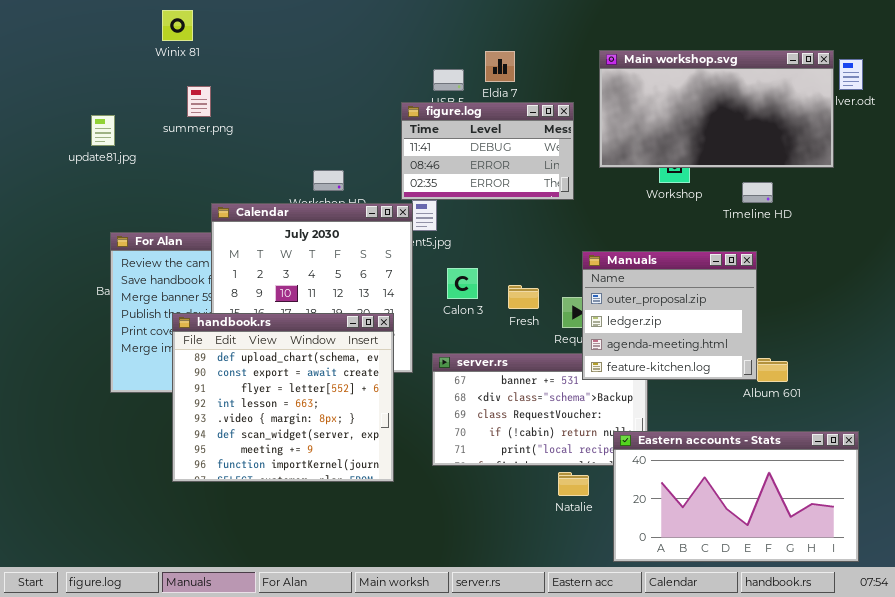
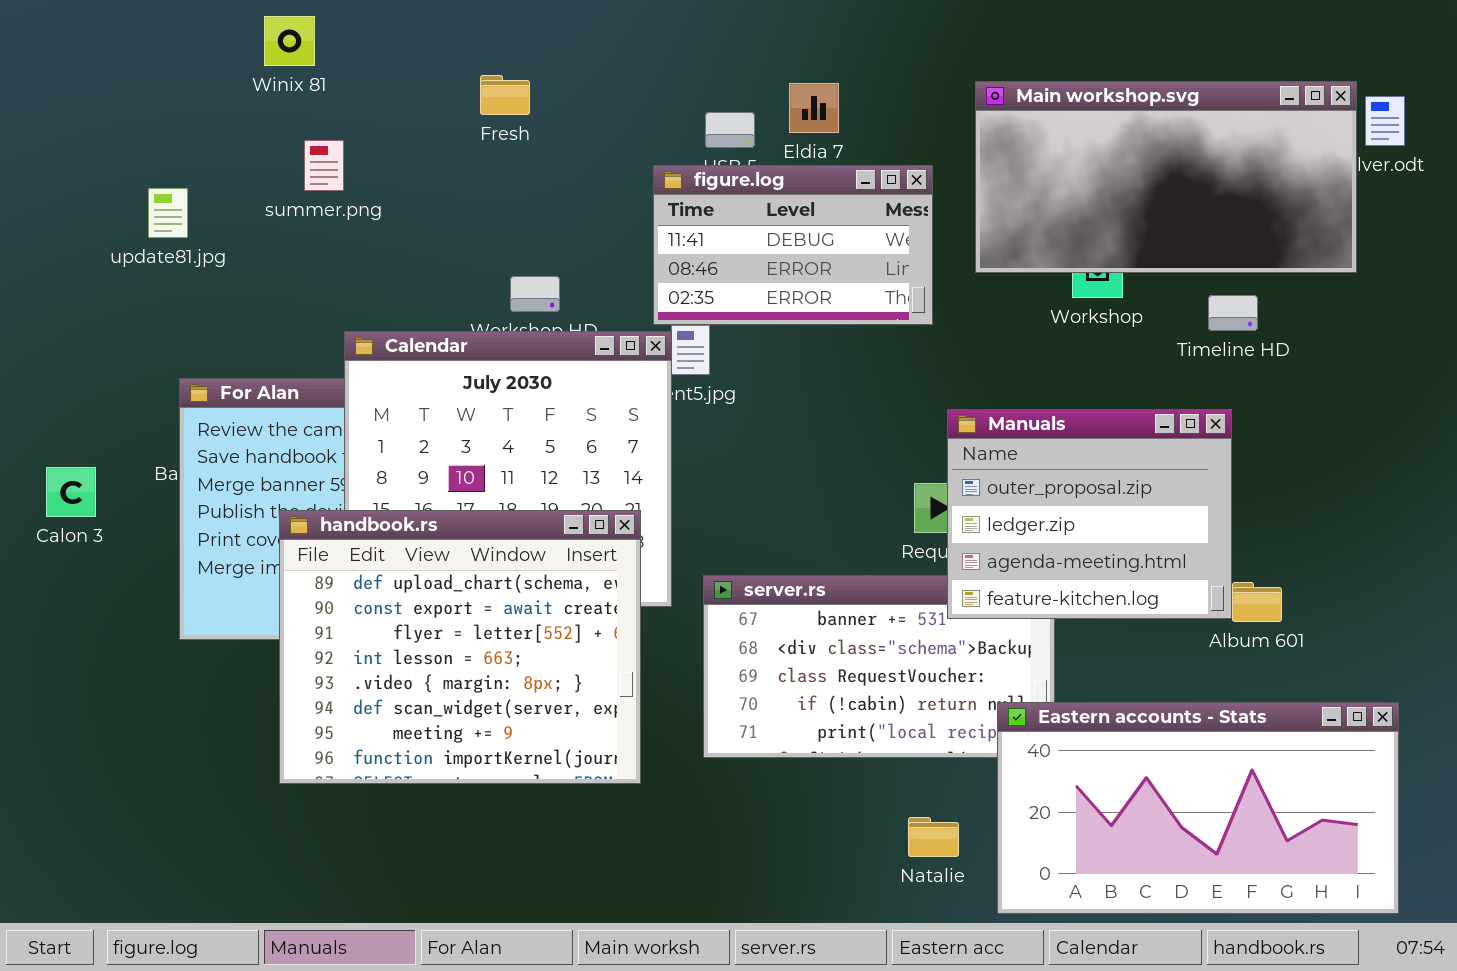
Calon 3: [447,268,478,299] -> [46,467,96,517], moved
Fresh: [508,285,539,309] -> [480,75,530,115], moved
Natalie: [558,472,589,496] -> [908,817,959,857], moved

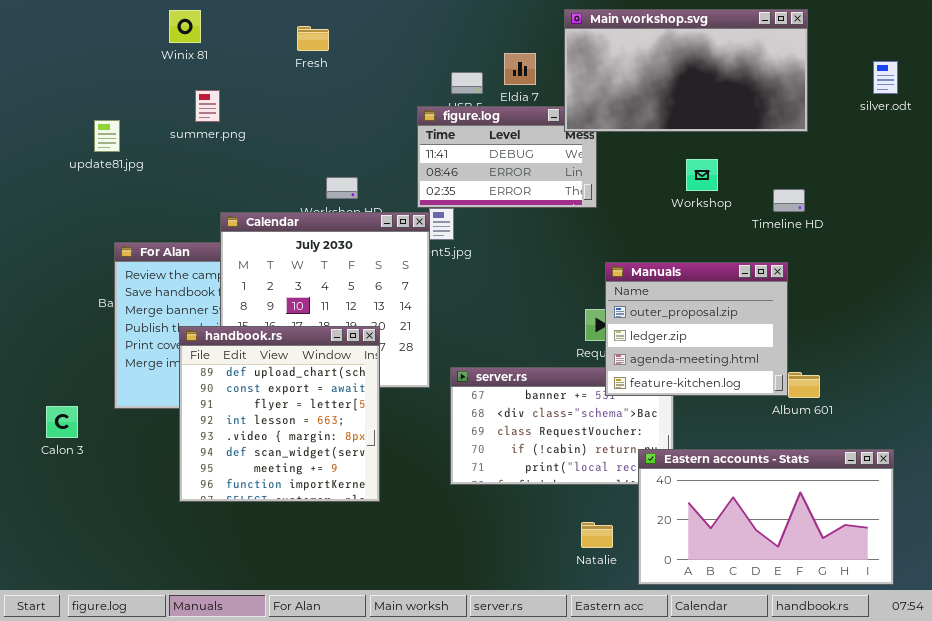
Fresh: [480,75,530,115] -> [297,26,329,51], moved
Main workshop.svg: [975,81,1357,273] -> [564,9,808,132], moved
Calon 3: [46,467,96,517] -> [46,406,78,438], moved
handbook.rs: [279,510,641,784] -> [179,326,380,502], resized

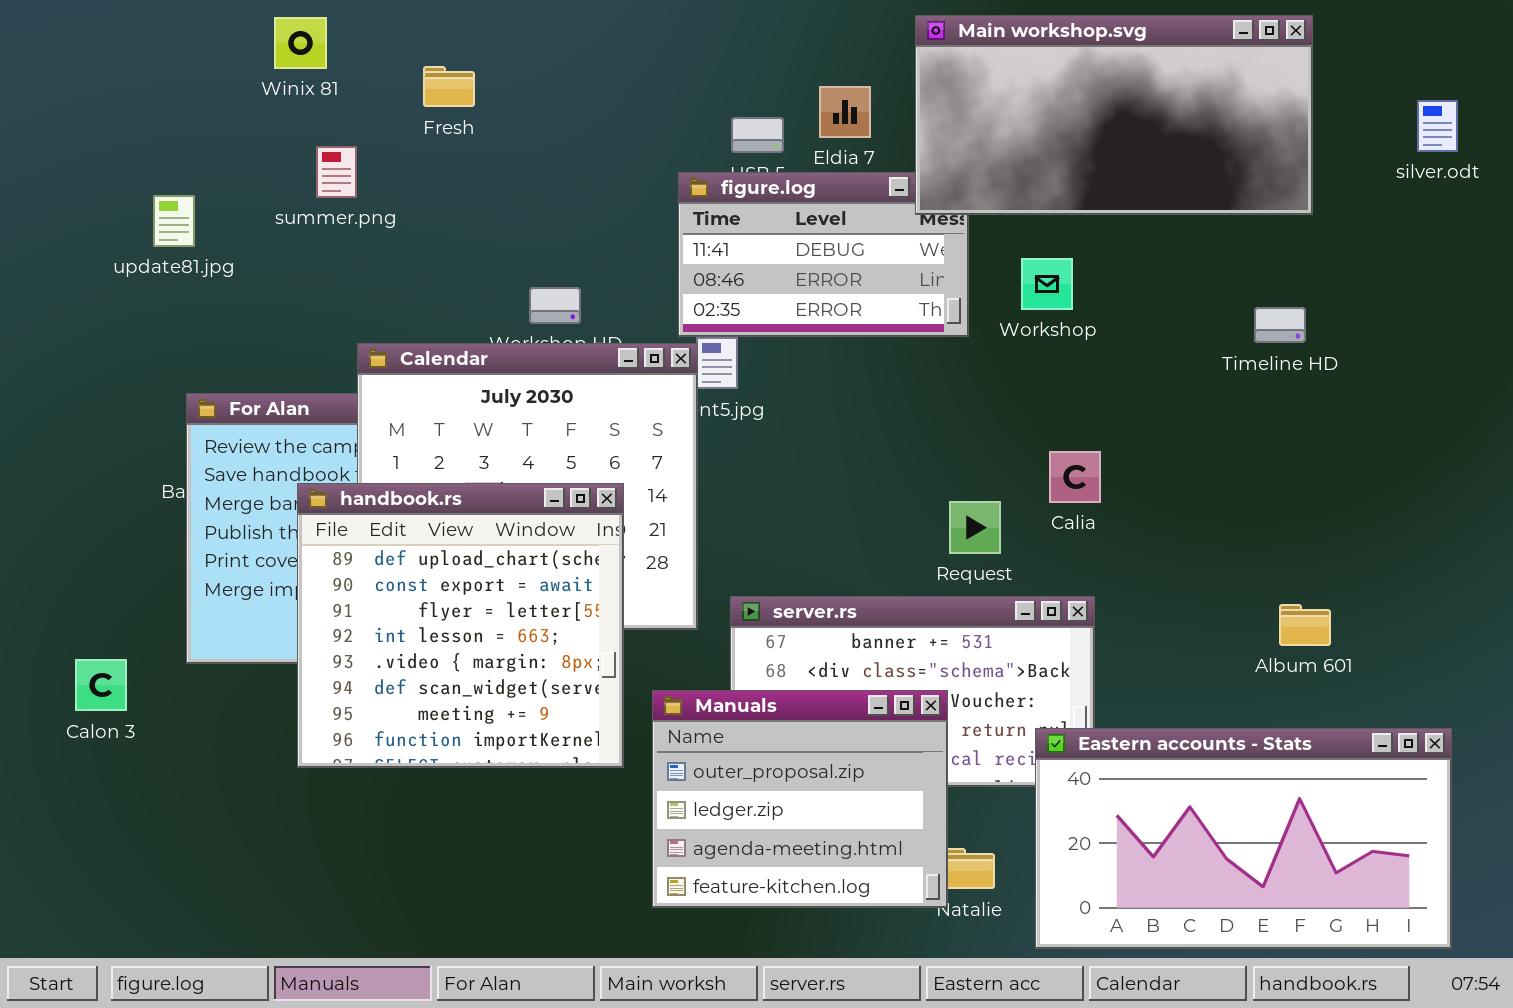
Fresh: [297,26,329,51] -> [423,66,475,107], moved
Workshop: [686,159,718,191] -> [1021,258,1073,310], moved
Manuals: [605,262,788,396] -> [652,690,948,908], moved
handbook.rs: [179,326,380,502] -> [297,483,624,768], moved

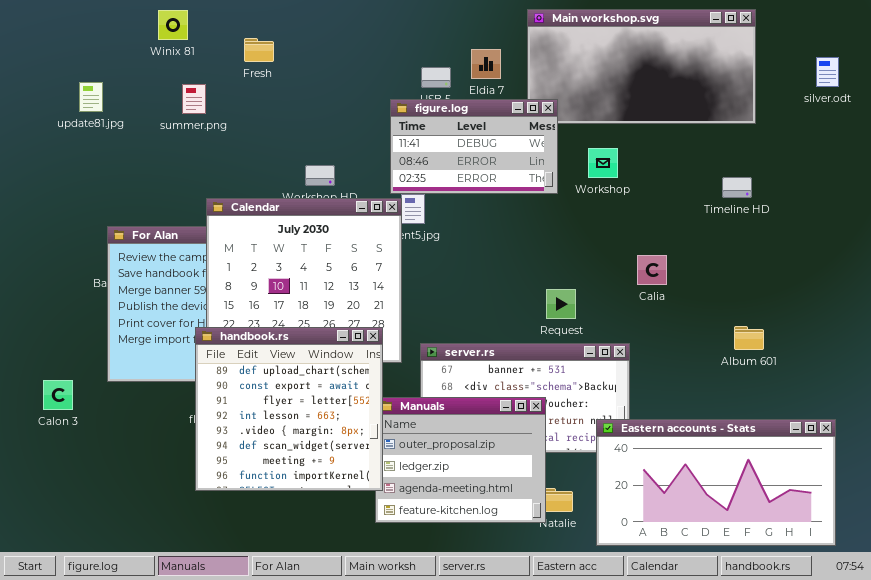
figure.log: [678,172,969,337] -> [390,99,558,194], raised
update81.jpg: [153,195,195,247] -> [79,82,103,112], moved
Calia: [1049,451,1101,503] -> [637,255,667,285], moved
handbook.rs: [297,483,624,768] -> [195,327,383,491], moved
Album 601: [1279,604,1331,646] -> [734,326,764,350], moved

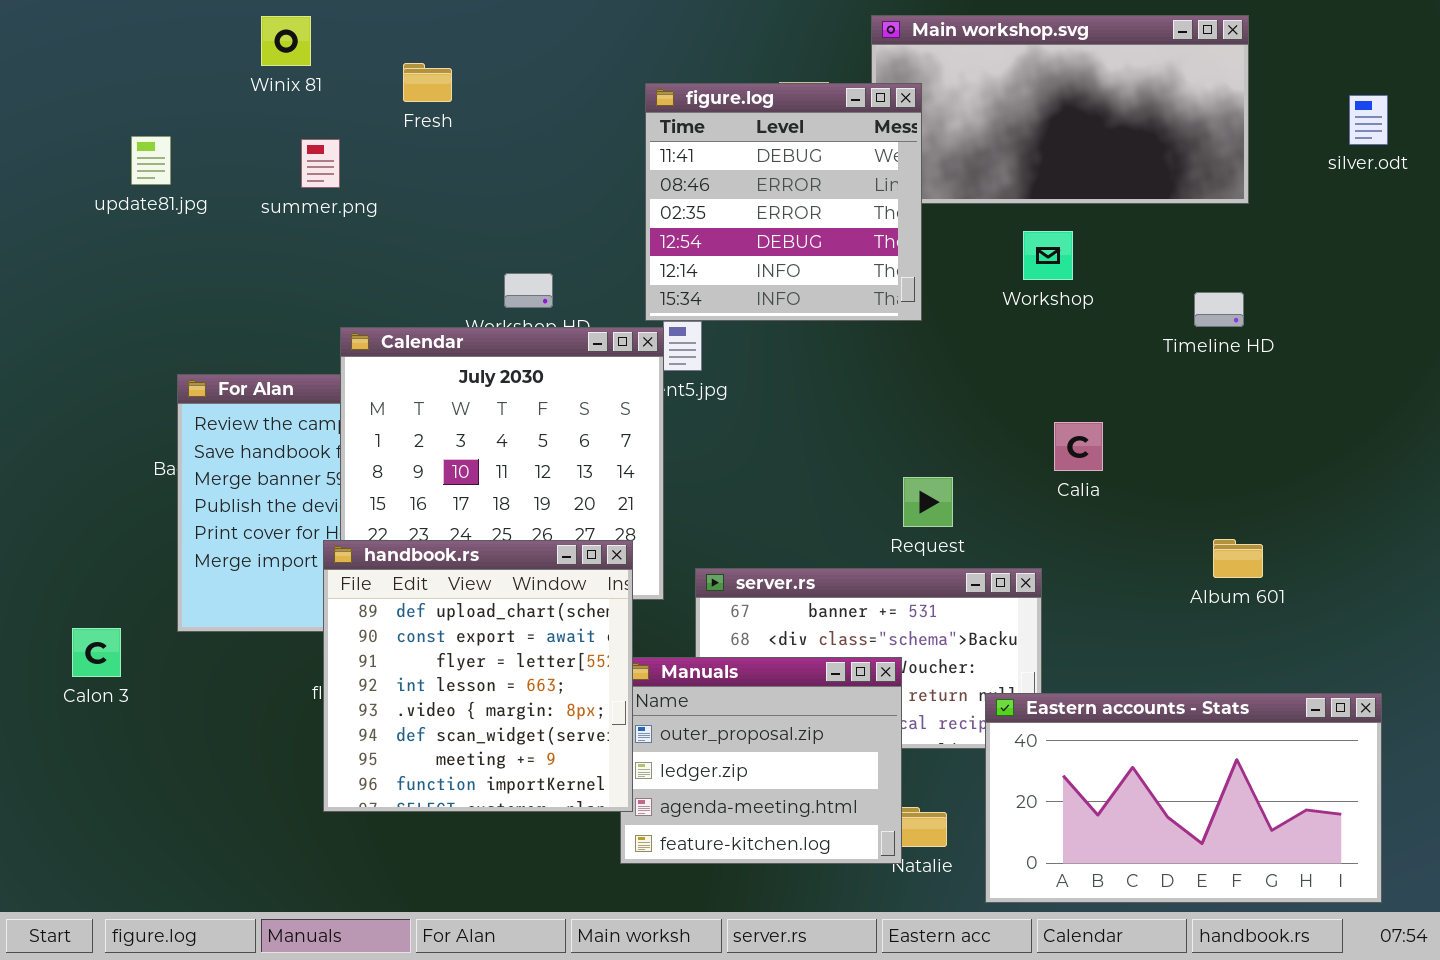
figure.log: [390,99,558,194] -> [645,83,922,321], resized
Workshop: [588,148,618,178] -> [1023,231,1073,280], moved

